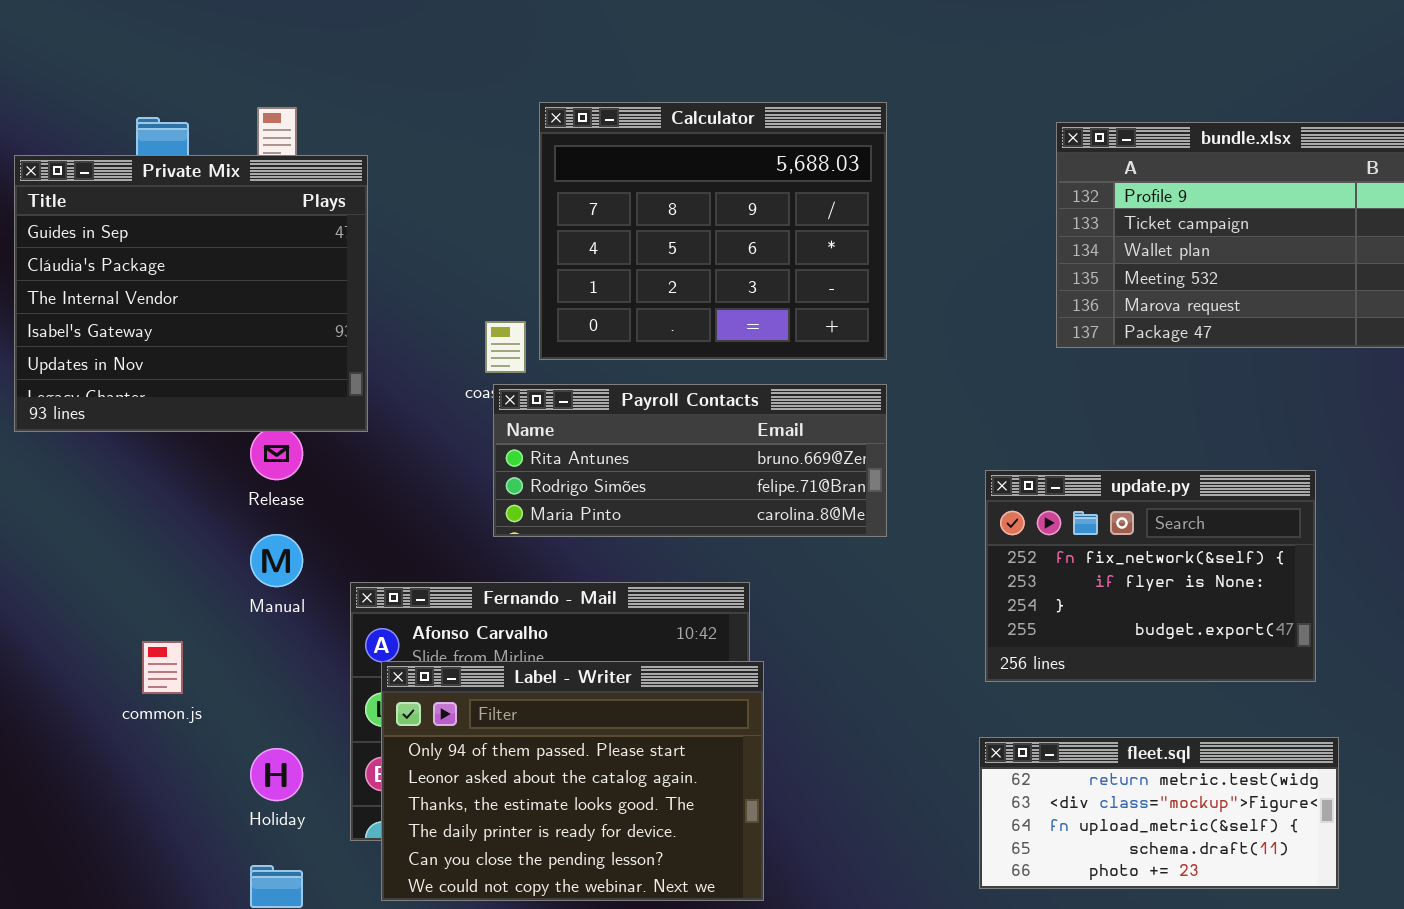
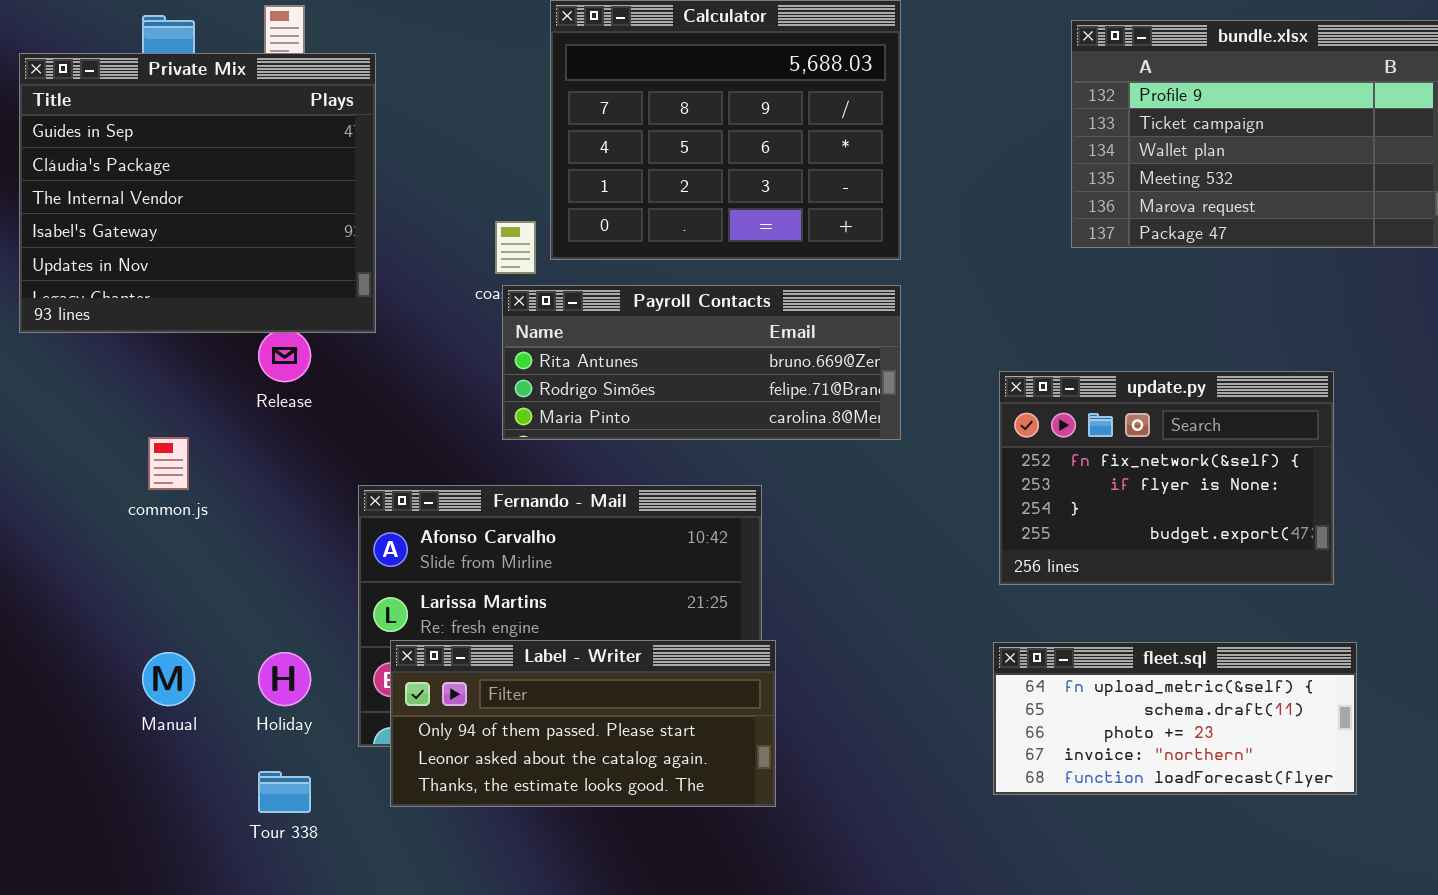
Manual: [250,534,303,587] -> [142,652,195,706], moved
common.js: [142,641,183,694] -> [148,437,189,490], moved
Label - Writer: [381,661,764,901] -> [390,640,776,807], resized
fleet.sql: [979,737,1339,889] -> [993,642,1357,795], scrolled down 2 rows

